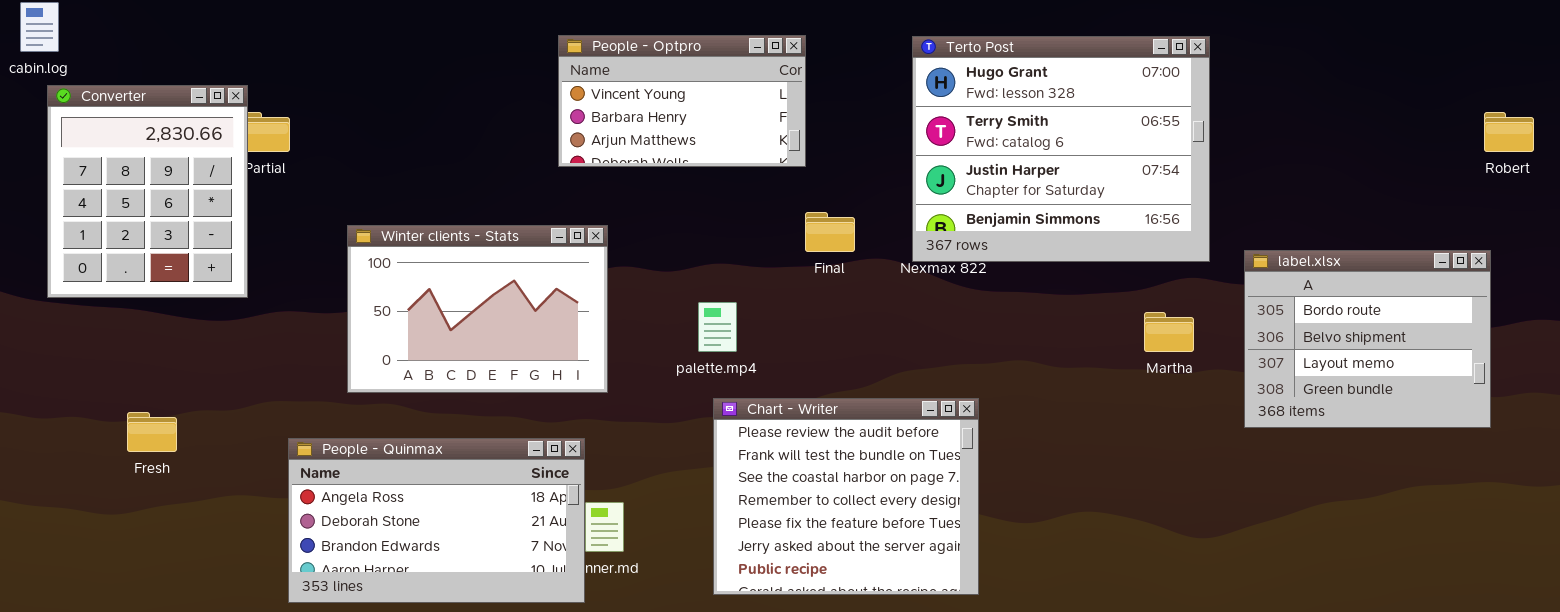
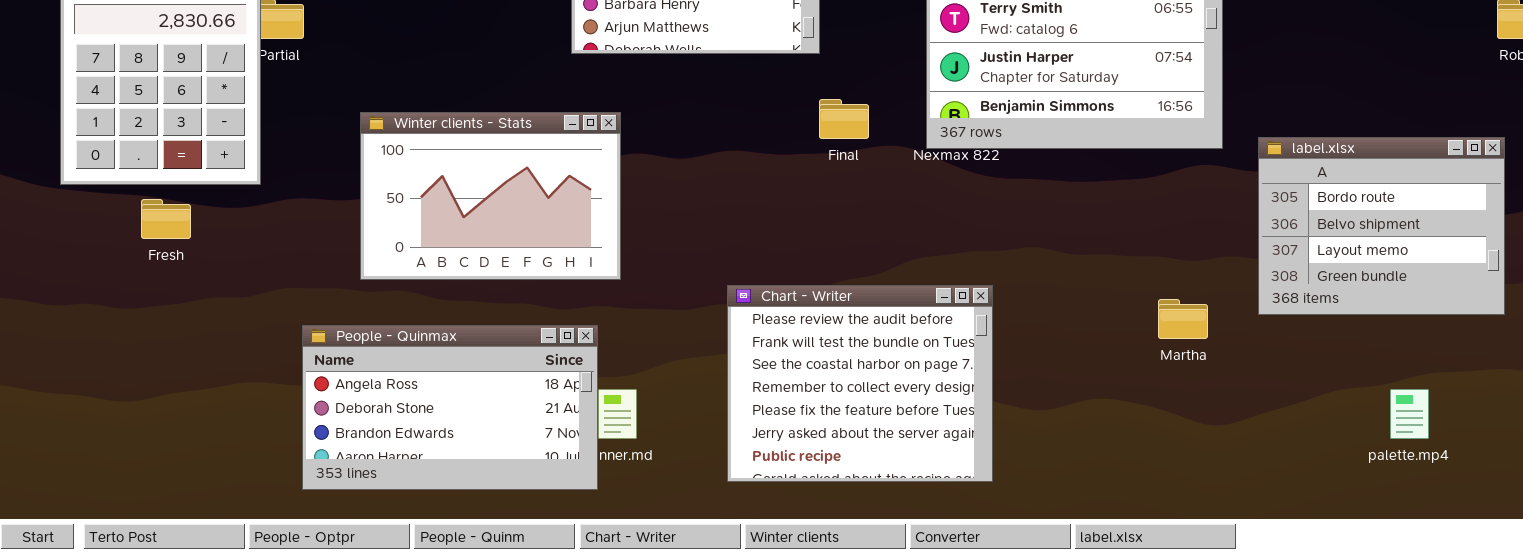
palette.mp4: [698,302,737,352] -> [1390,389,1429,439], moved
Martha: [1144,312,1194,352] -> [1158,299,1208,339], moved
Fresh: [127,412,177,452] -> [141,199,191,239], moved

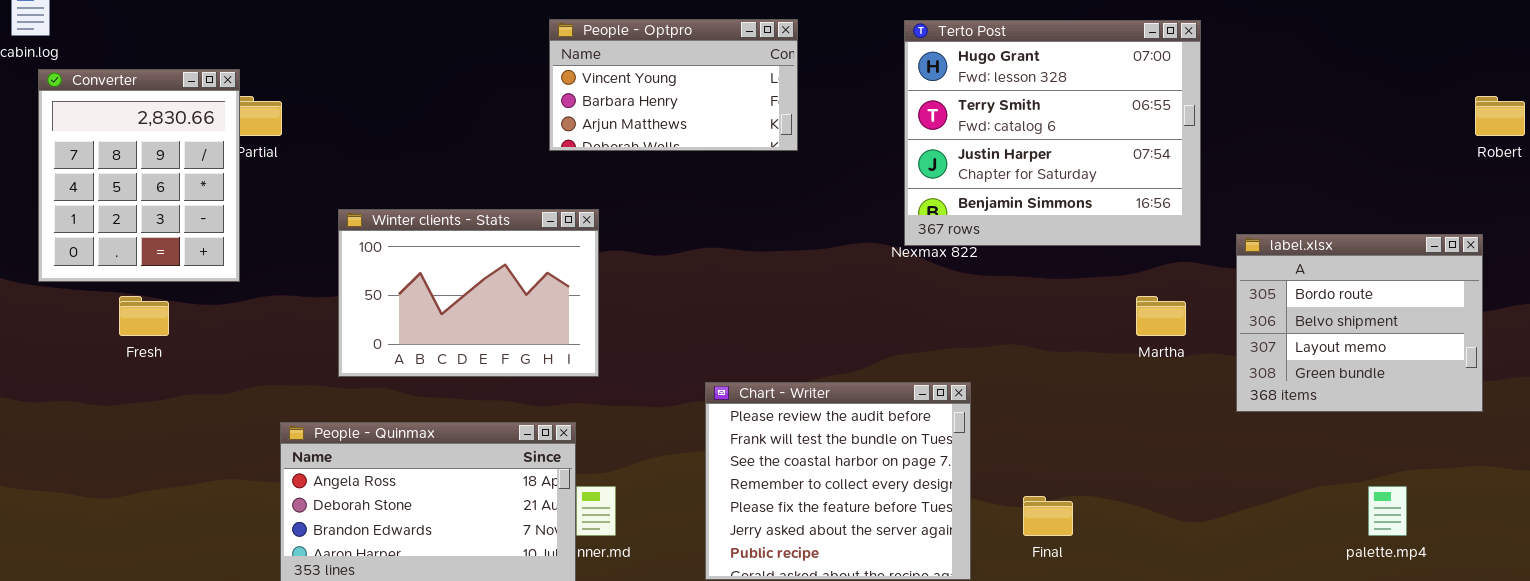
Final: [819,99,869,139] -> [1023,496,1073,536], moved
Martha: [1158,299,1208,339] -> [1136,296,1186,336], moved

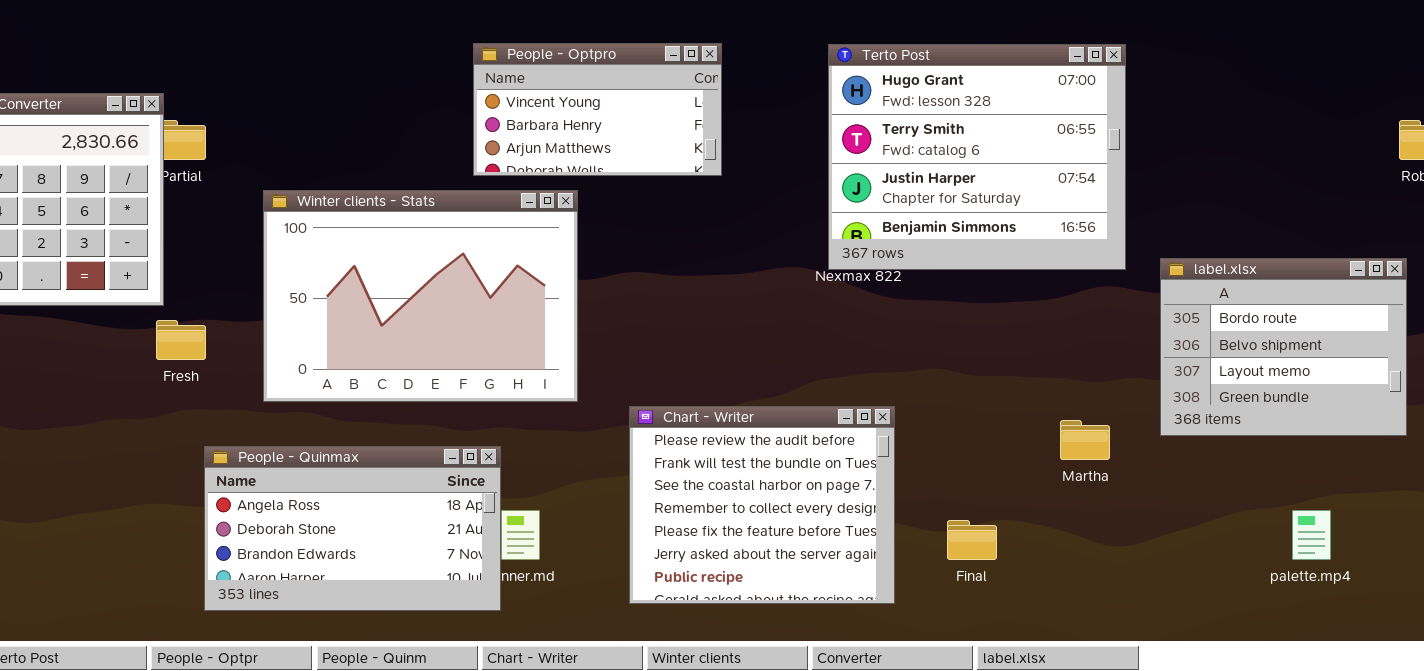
Winter clients - Stats: [338,209,599,377] -> [263,190,578,402], resized
Fresh: [119,296,169,336] -> [156,320,206,360], moved
Martha: [1136,296,1186,336] -> [1060,420,1110,460], moved

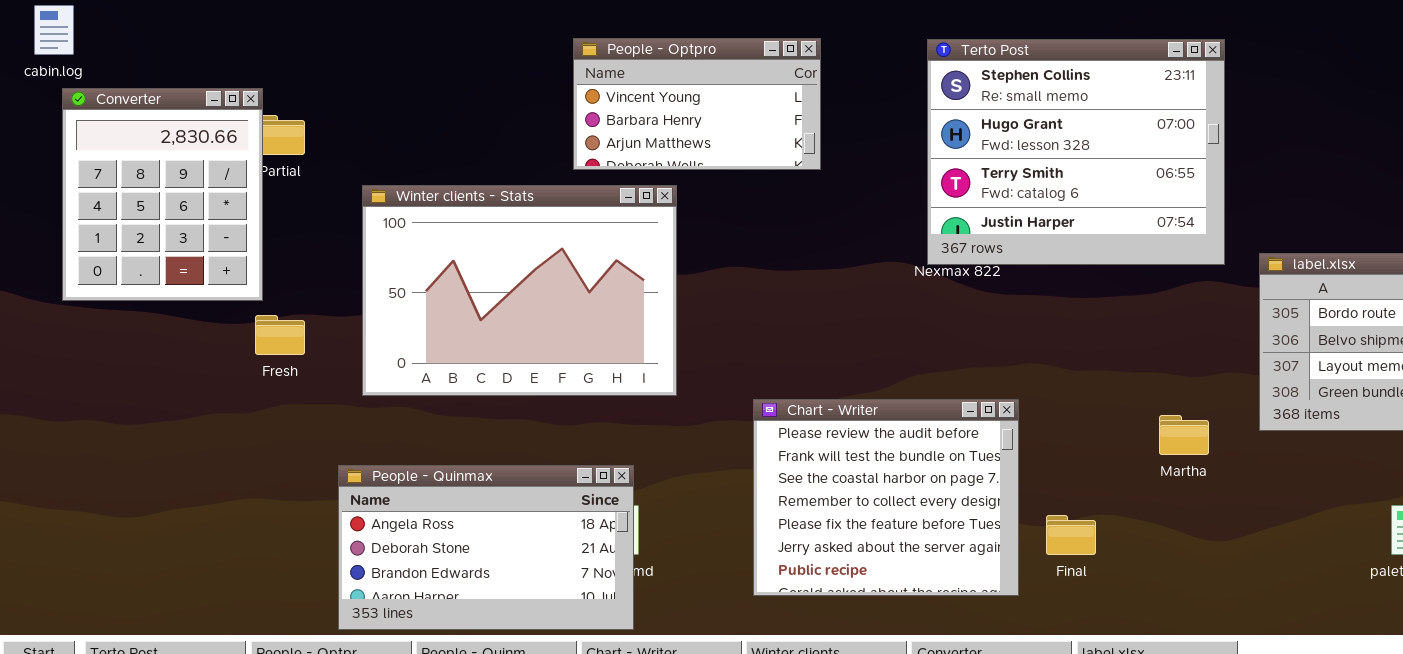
Terto Post: [828,44,1126,270] -> [927,39,1225,265], scrolled up 1 row
Chart - Writer: [629,406,895,604] -> [753,399,1019,596], moved
People - Quinmax: [204,446,501,611] -> [338,465,634,630], moved

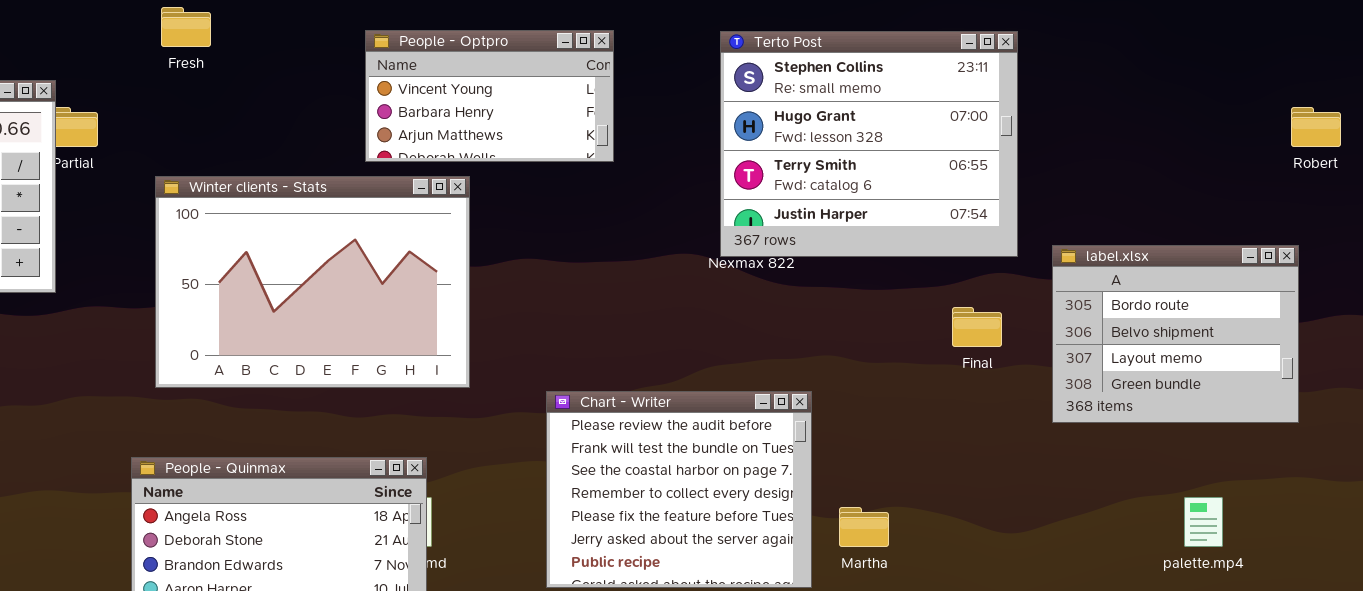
Fresh: [255,315,305,355] -> [161,7,211,47], moved
Martha: [1159,415,1209,455] -> [839,507,889,547], moved
Final: [1046,515,1096,555] -> [952,307,1002,347], moved

